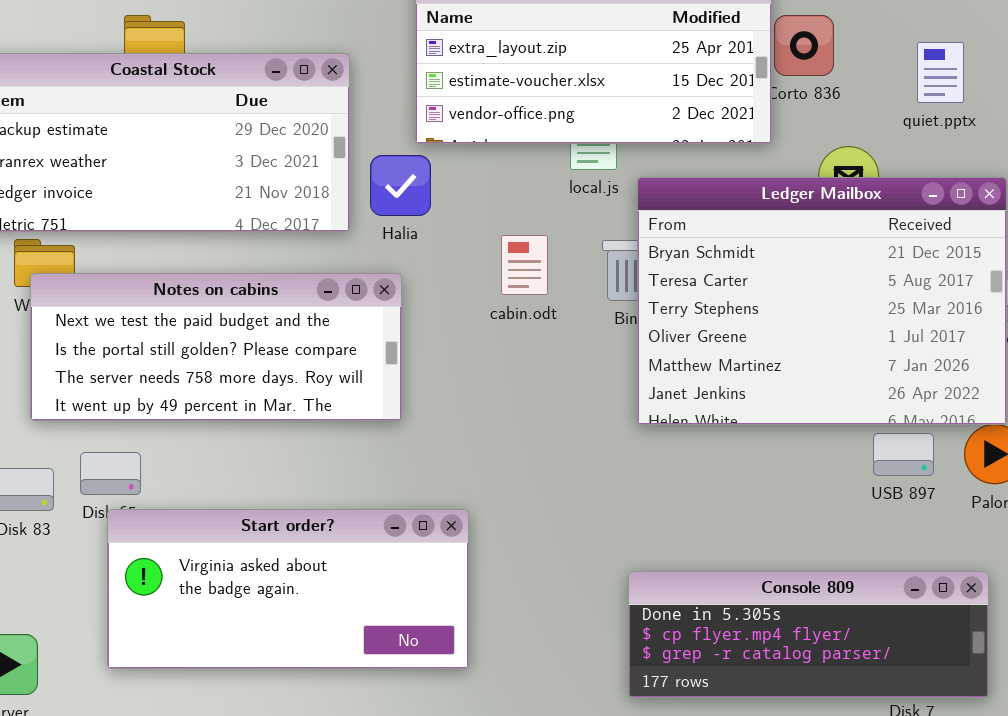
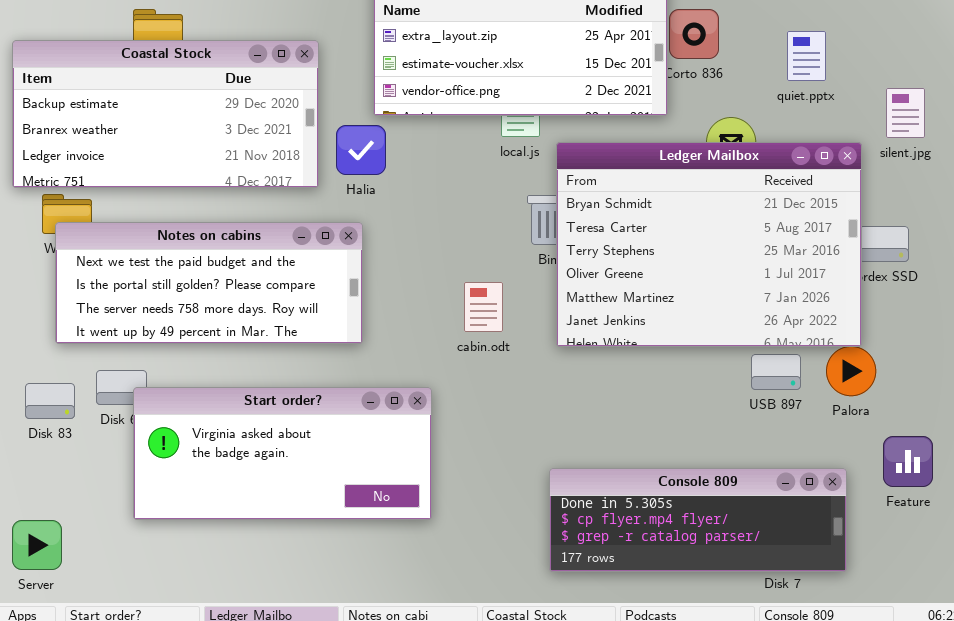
cabin.odt: [501,235,548,295] -> [464,282,503,332], moved
Start order?: [107,509,469,669] -> [133,387,432,520], moved

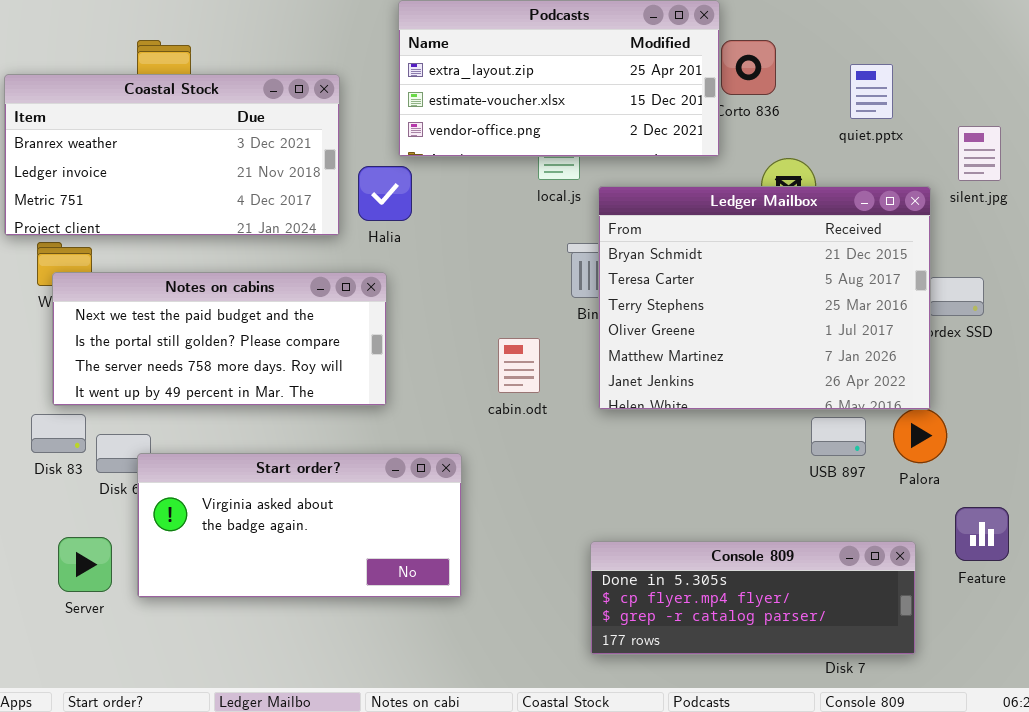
Coastal Stock: [12,40,319,188] -> [4,74,340,236], scrolled down 1 row
Disk 83: [25,383,75,419] -> [31,414,86,453], moved
Server: [12,520,62,570] -> [58,537,112,592], moved

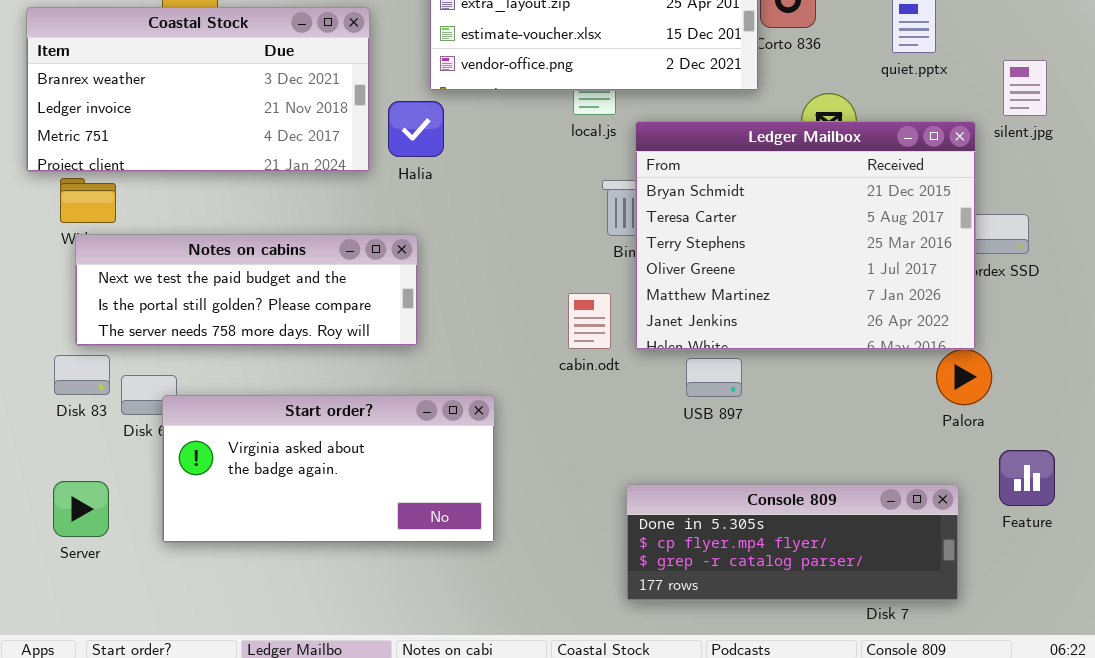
Notes on cabins: [52,272,387,406] -> [75,234,418,346], resized
cabin.odt: [498,338,540,393] -> [568,293,611,349], moved
USB 897: [811,417,866,456] -> [686,358,742,397], moved
Server: [58,537,112,592] -> [53,481,109,537], moved

